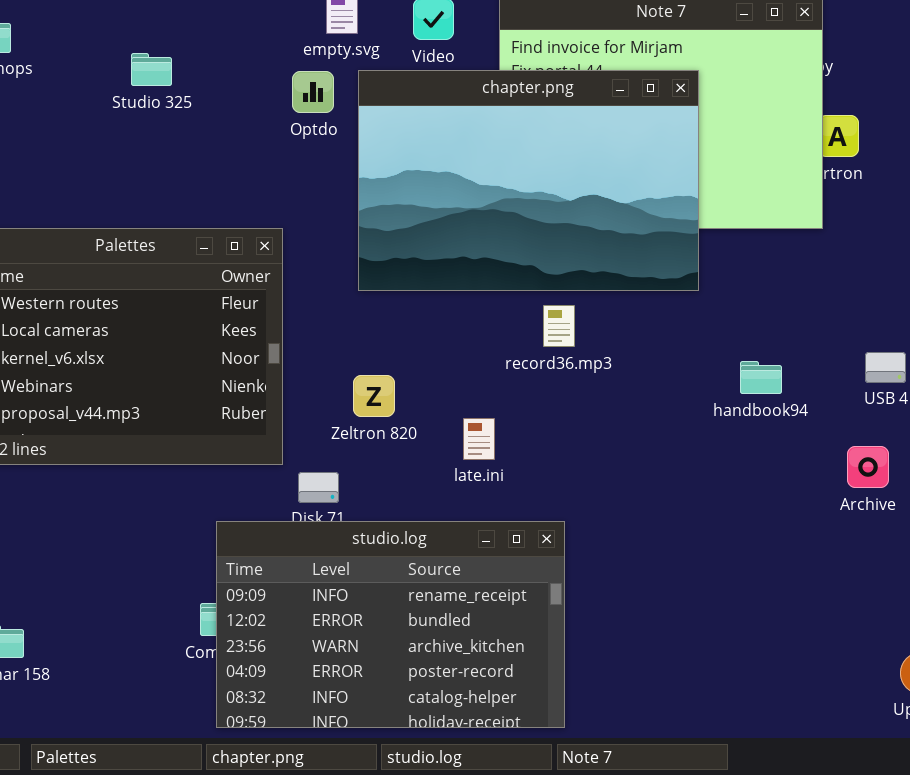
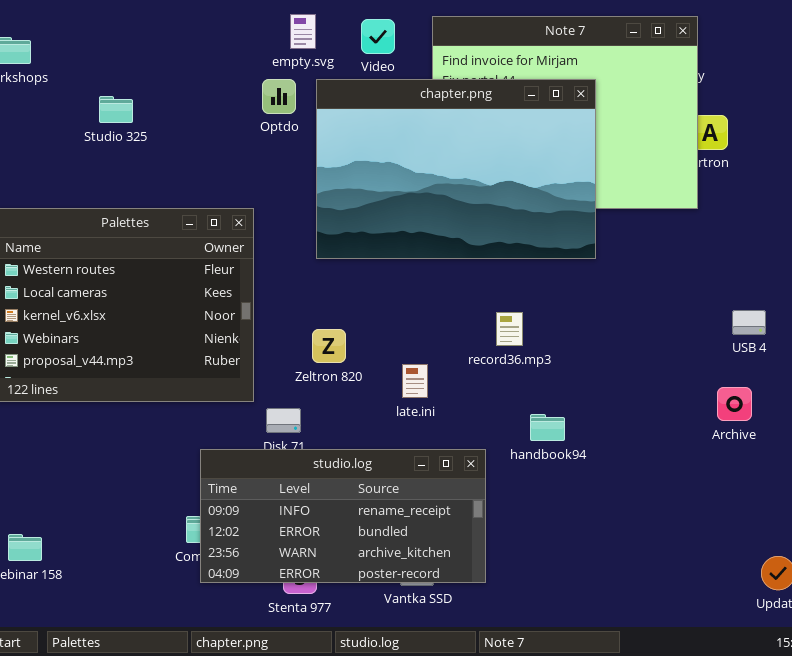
Studio 325: [131,53,172,86] -> [99,96,133,123], moved
record36.mp3: [543,305,575,347] -> [496,312,523,346], moved
handbook94: [740,361,782,394] -> [530,414,565,441], moved
studio.log: [216,521,565,728] -> [200,449,486,583], resized

